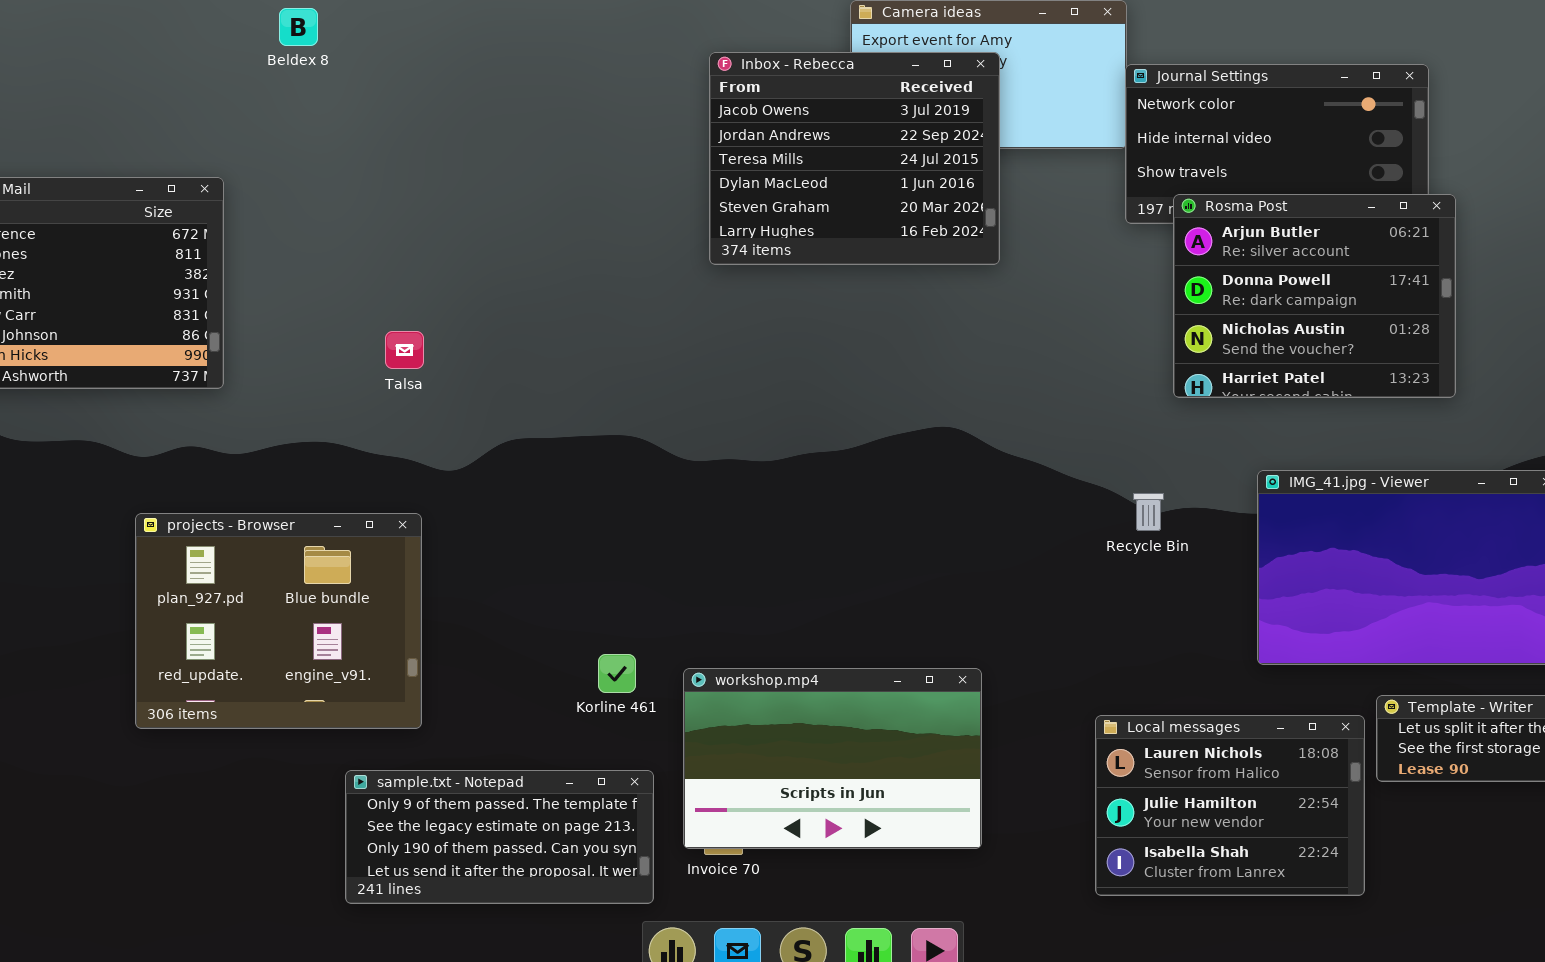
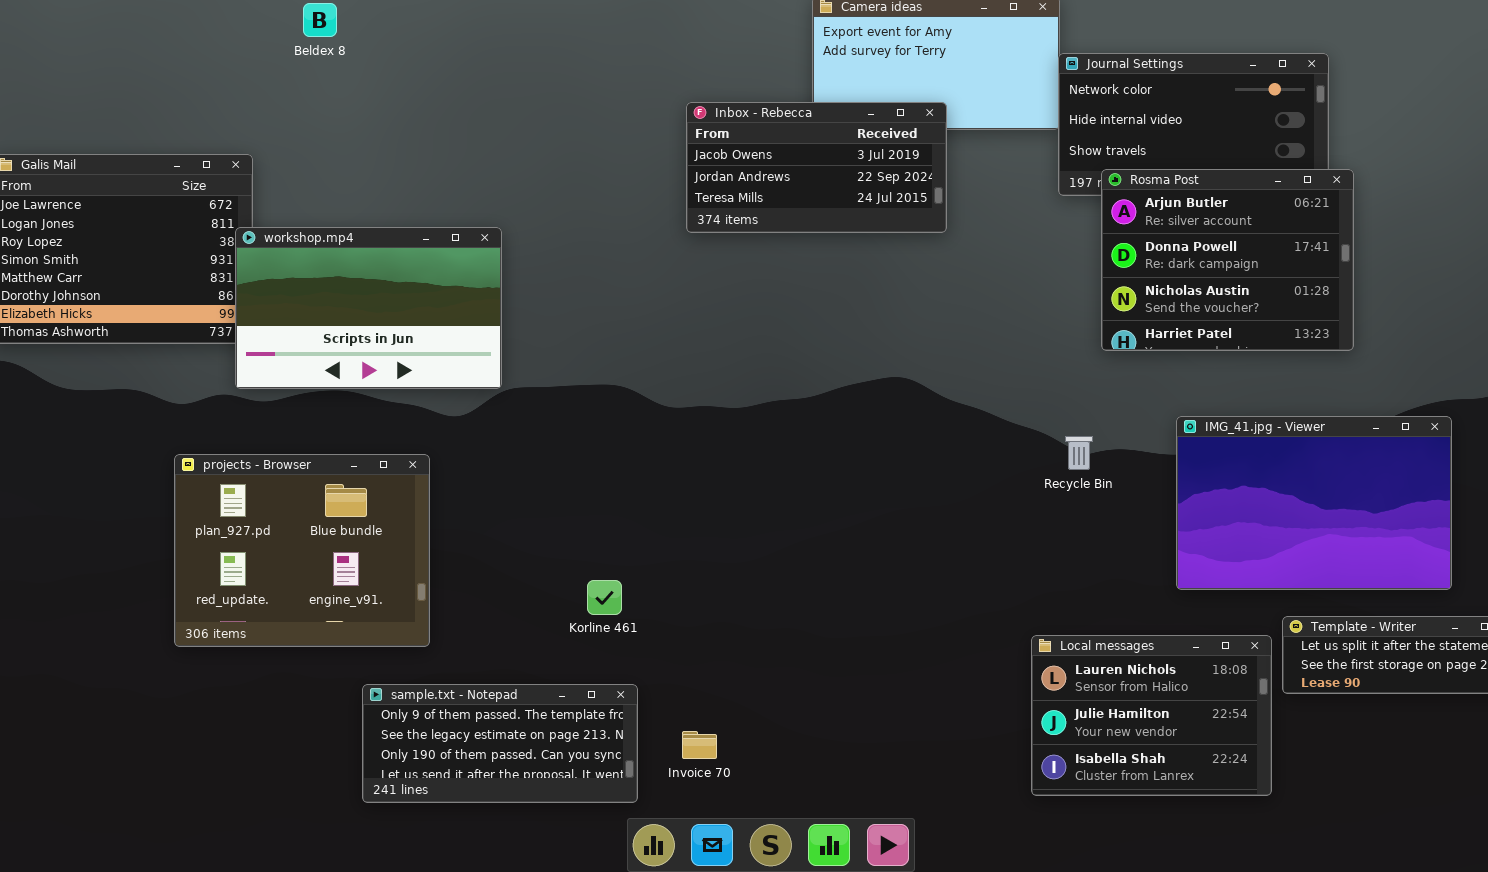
Inbox - Rebecca: [709,52,1000,265] -> [686,102,947,233], resized
workshop.mp4: [683,668,982,849] -> [235,227,502,389], moved

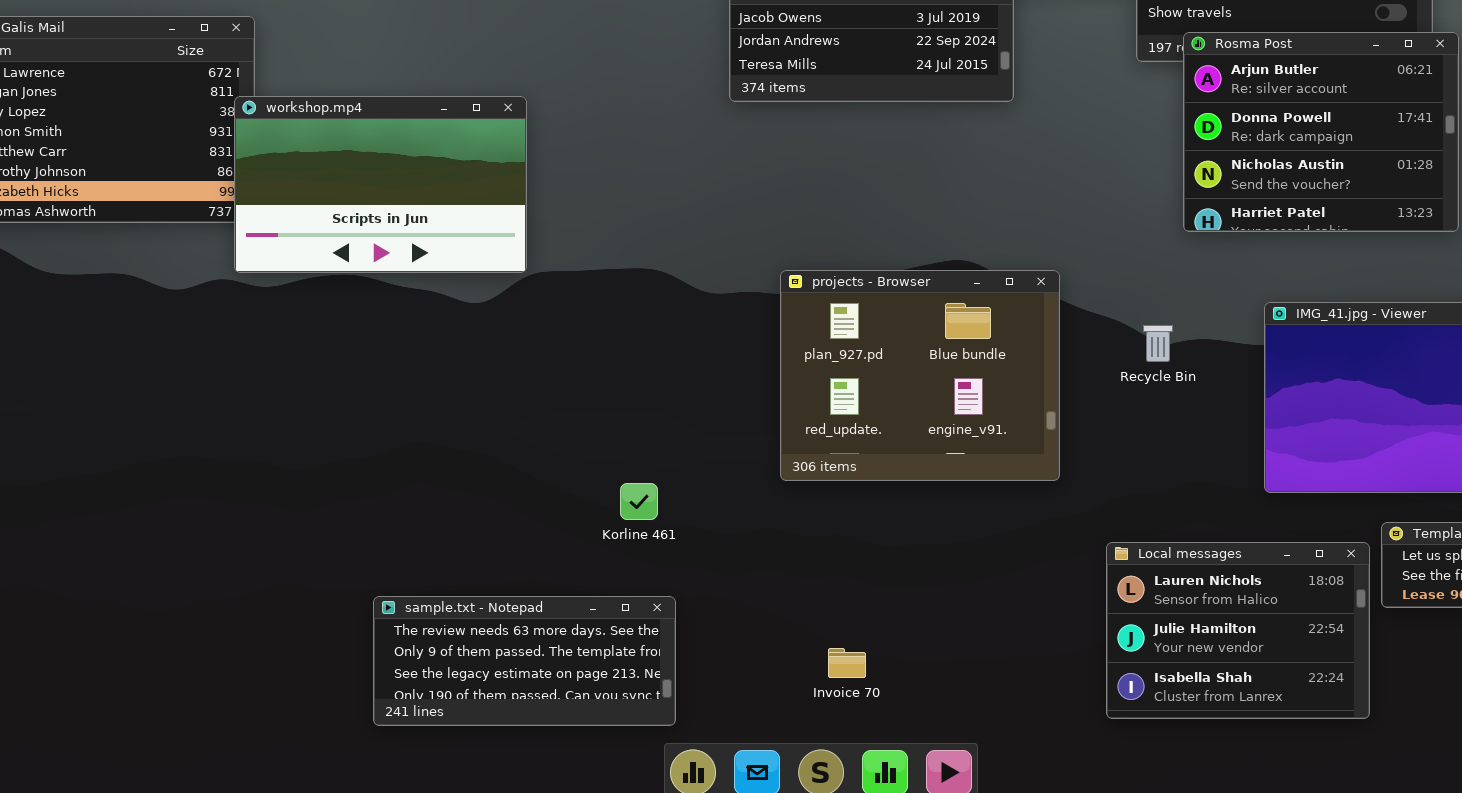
projects - Browser: [174,454,430,647] -> [780,270,1060,481], moved
sample.txt - Notepad: [362,684,638,803] -> [373,596,676,726], scrolled up 1 row
Invoice 70: [682,731,717,759] -> [828,648,866,678], moved

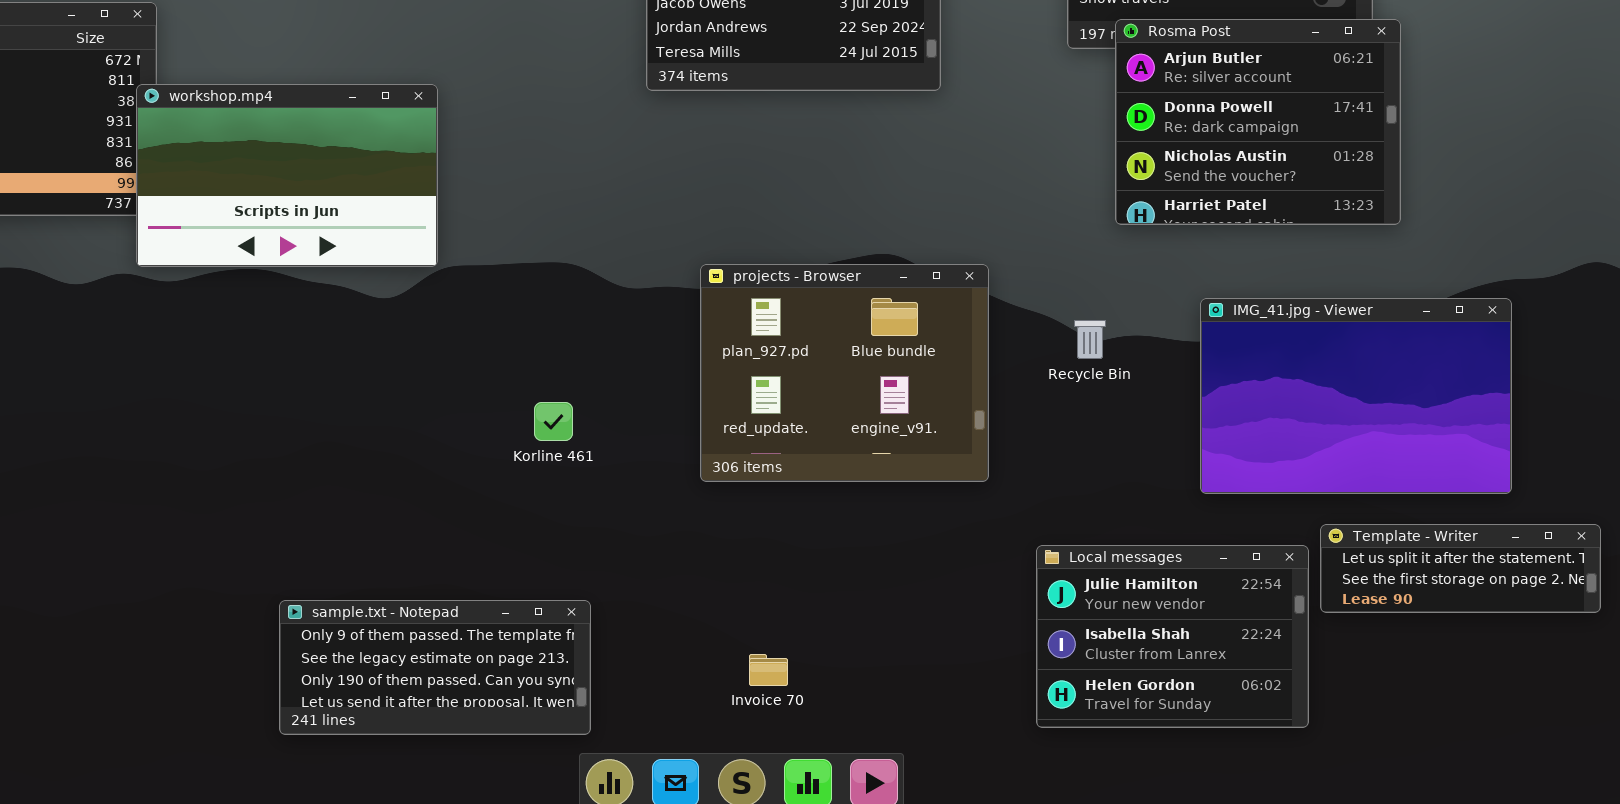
Korline 461: [620,483,658,520] -> [534,402,573,441], moved
Local messages: [1106,542,1370,719] -> [1036,545,1309,728], scrolled down 1 row
sample.txt - Notepad: [373,596,676,726] -> [279,600,591,735], scrolled down 1 row

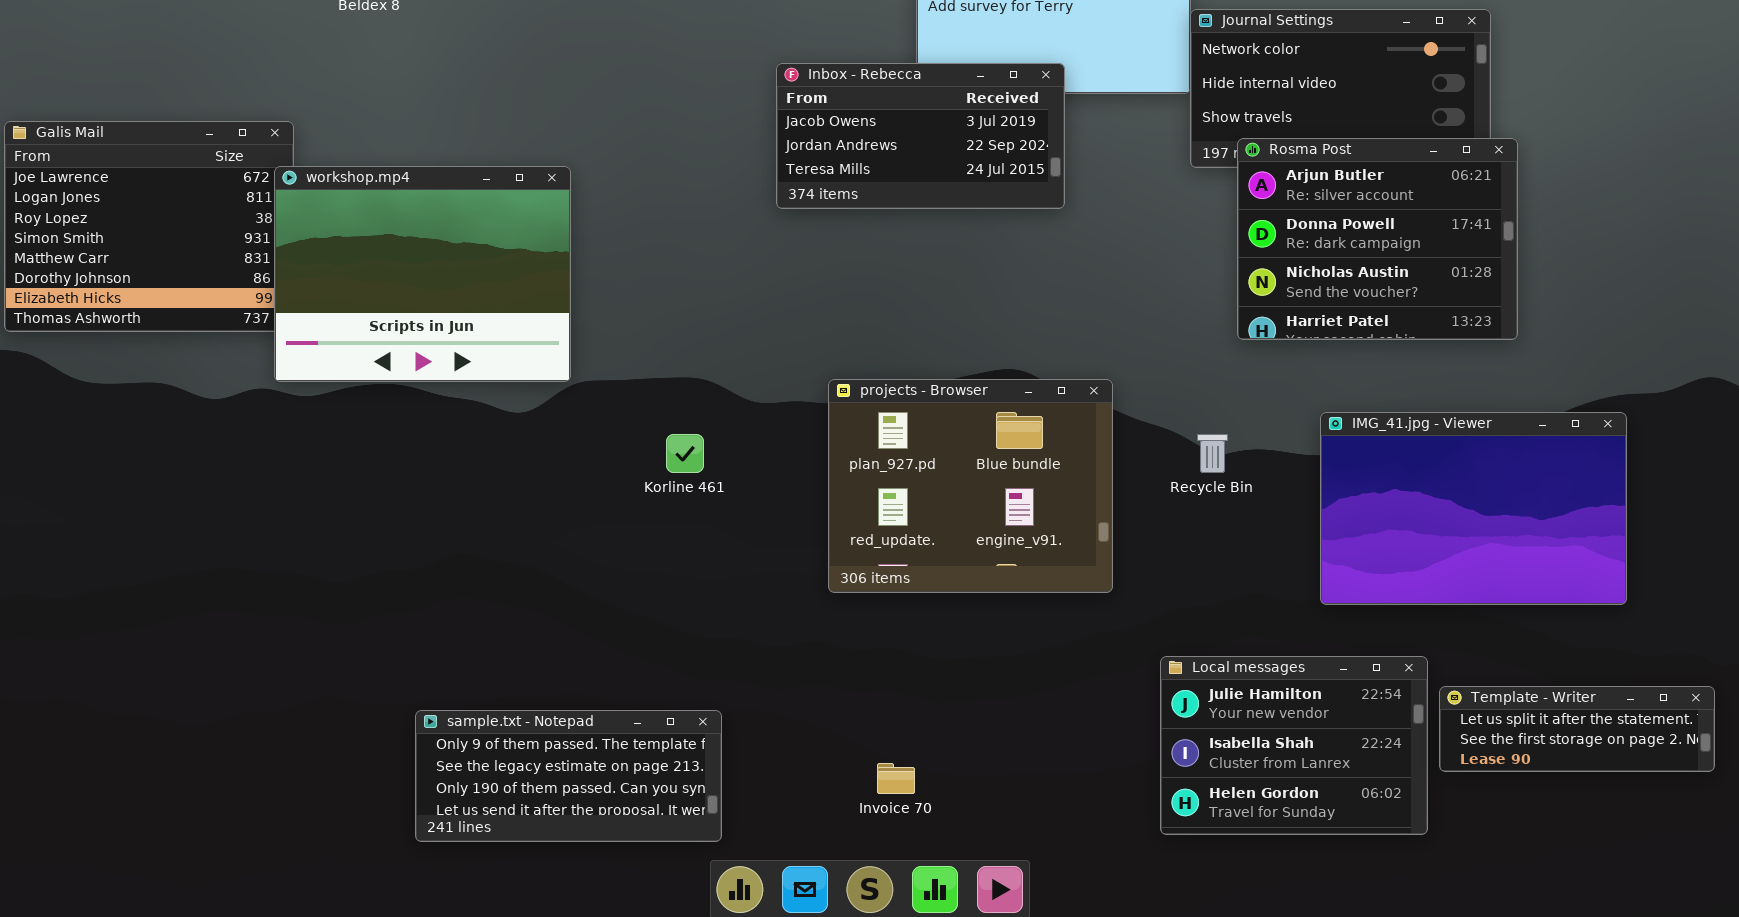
workshop.mp4: [136,84,438,267] -> [274,166,571,382], resized
Korline 461: [534,402,573,441] -> [666,434,704,473], moved
Template - Writer: [1320,524,1601,613] -> [1439,686,1715,772], moved

